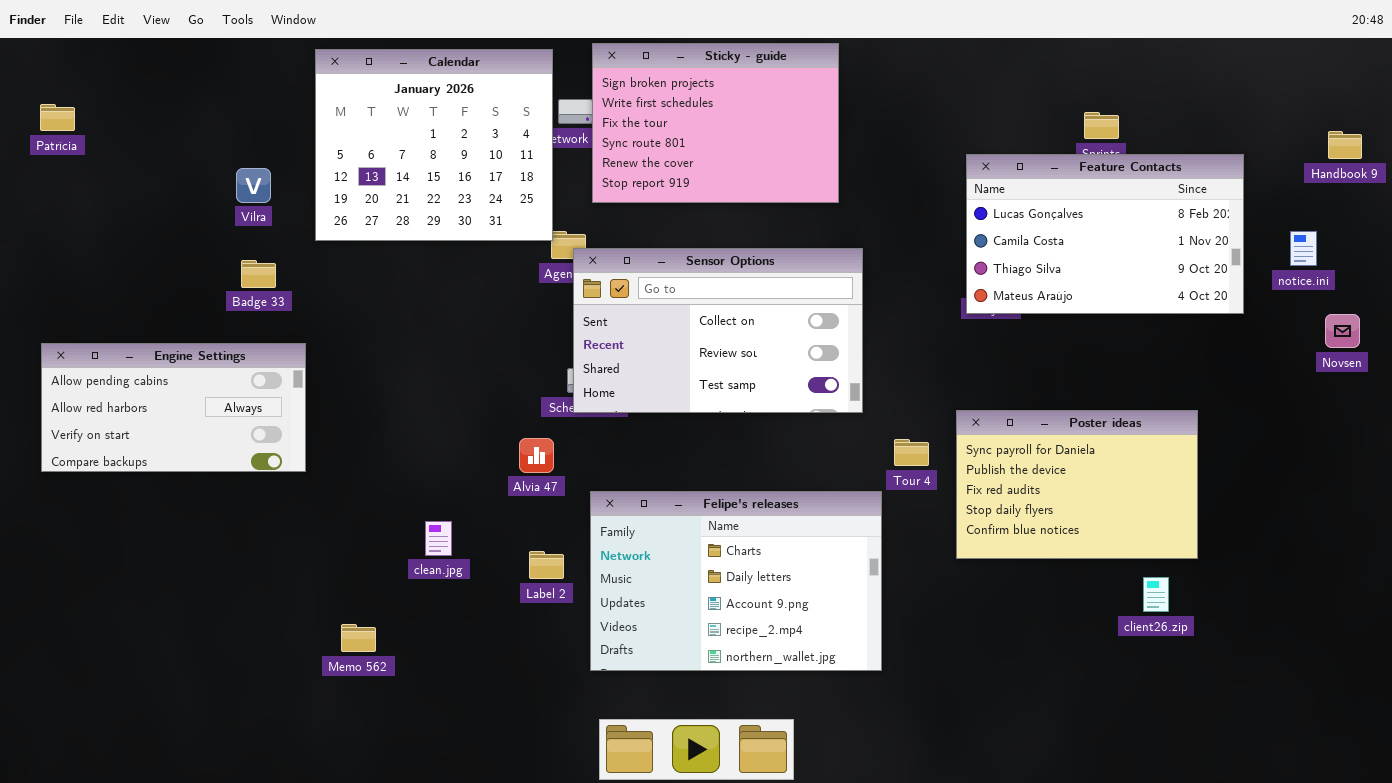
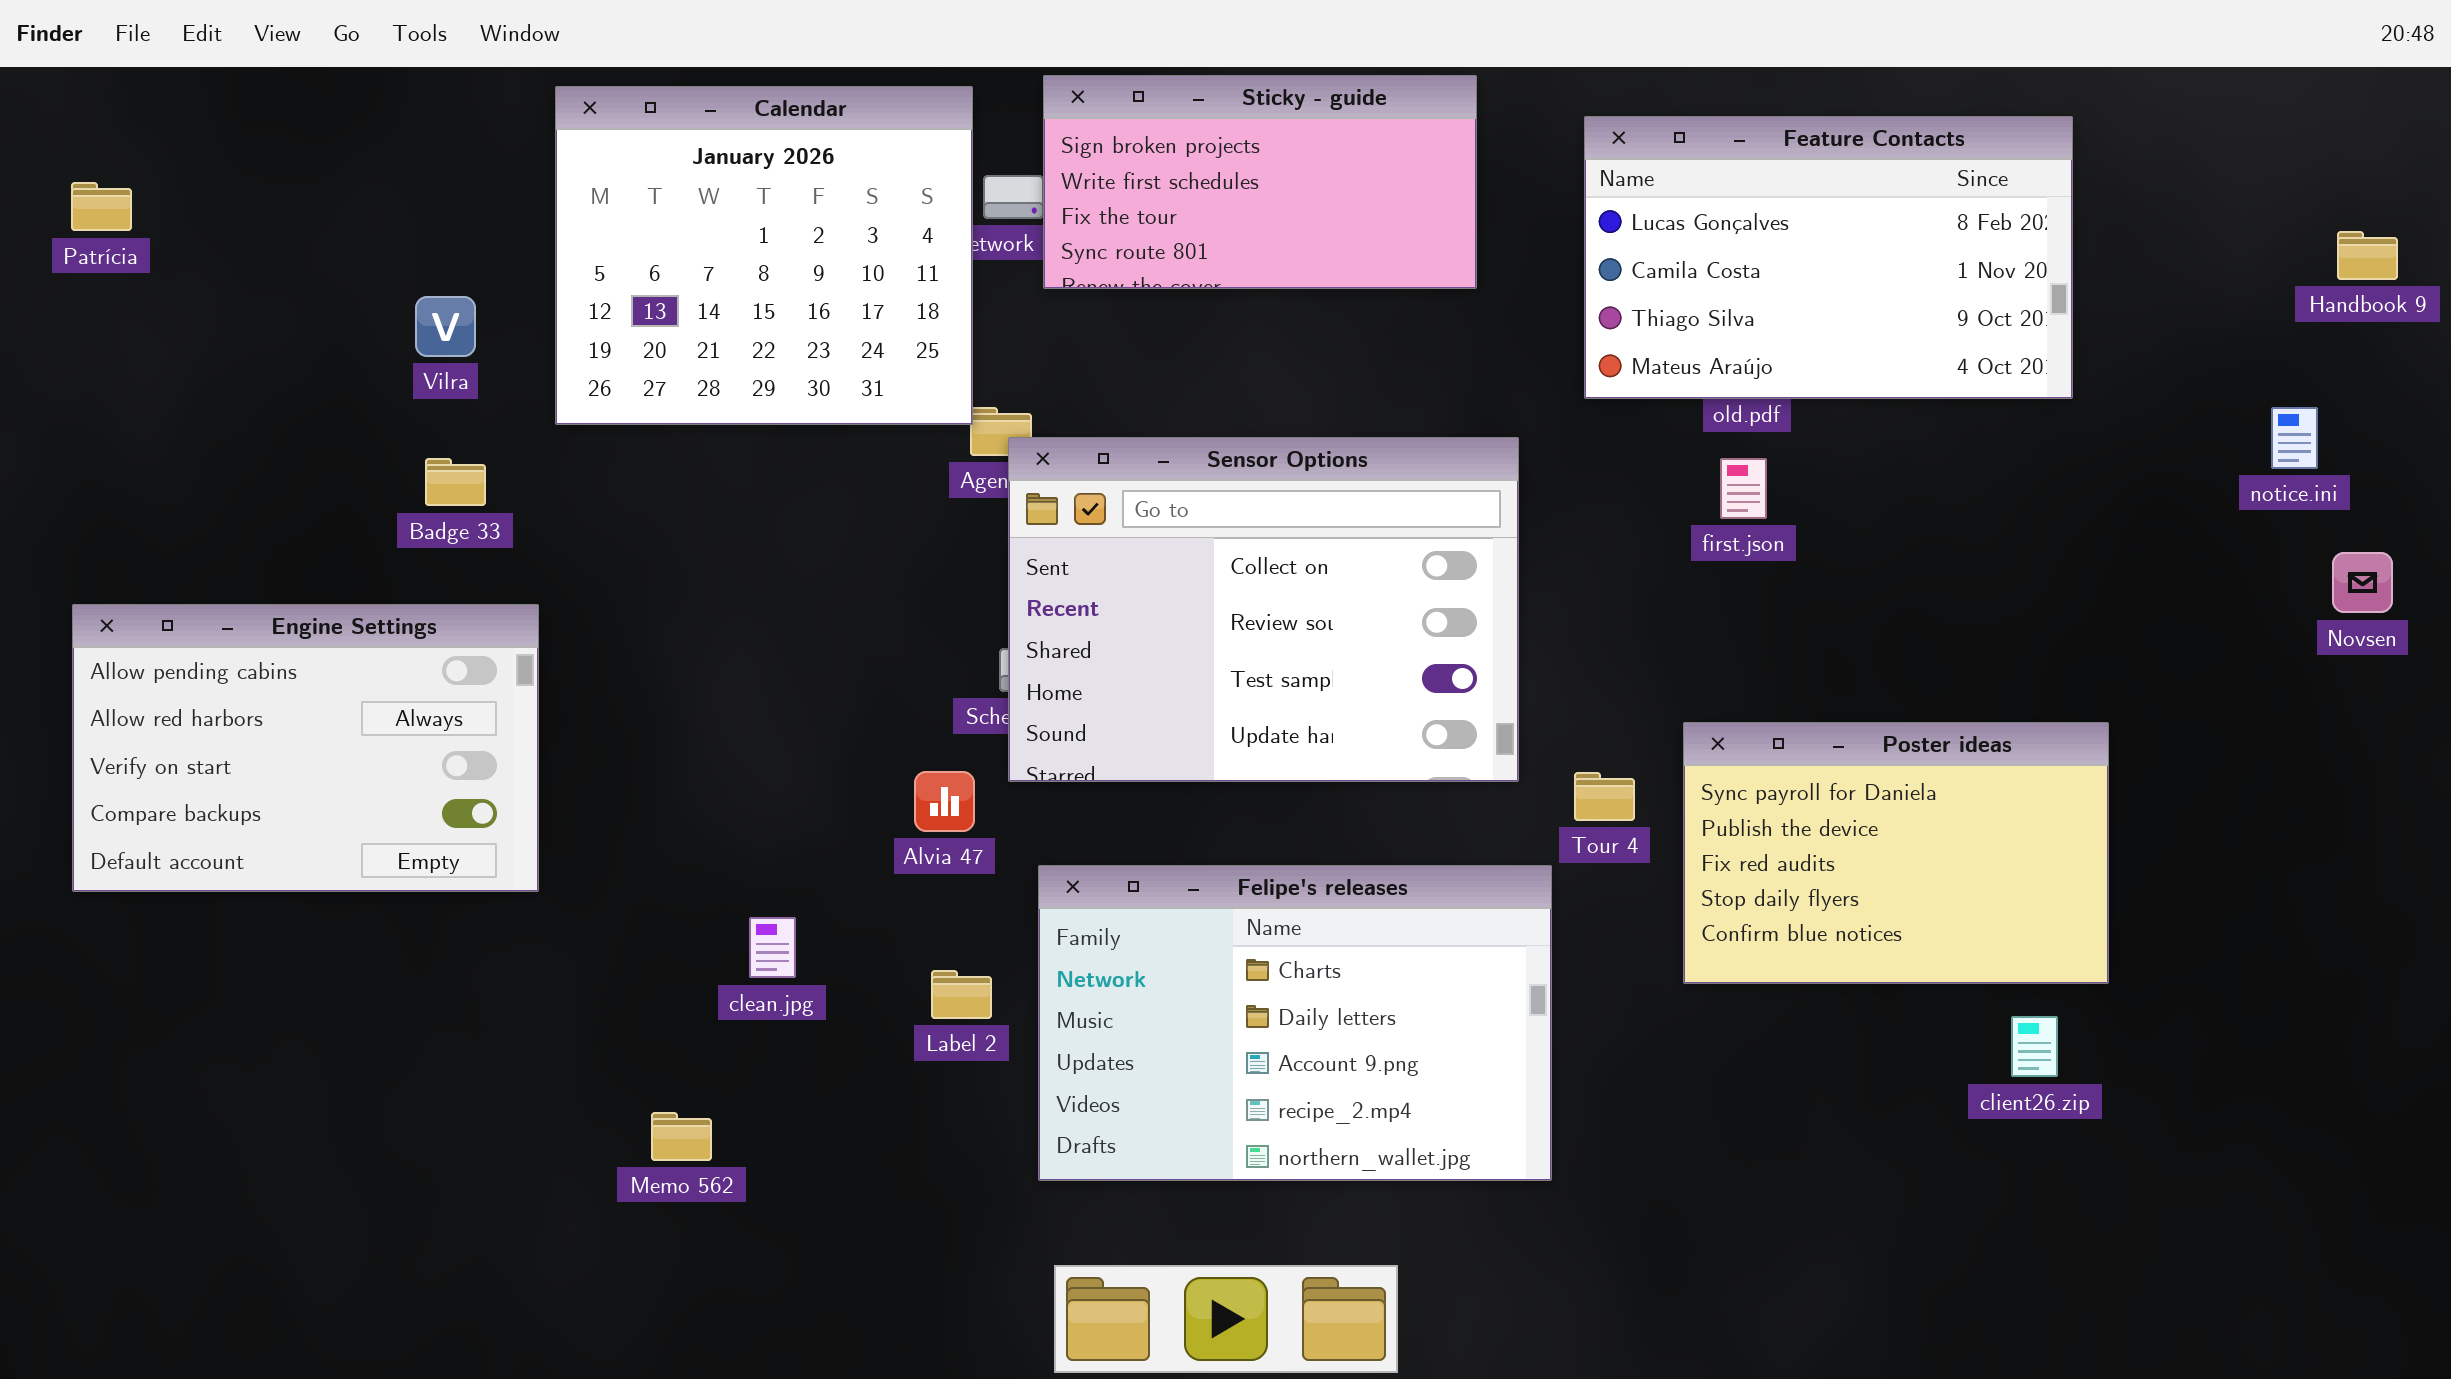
Sticky - guide: [592,43,839,203] -> [1043,75,1477,289], resized
Feature Contacts: [966,154,1244,314] -> [1584,116,2073,399], moved
Sensor Options: [573,248,863,413] -> [1008,437,1519,782], resized
Engine Settings: [41,343,306,472] -> [72,604,539,892], resized
Memo 562: [341,624,376,652] -> [651,1112,712,1161], moved

